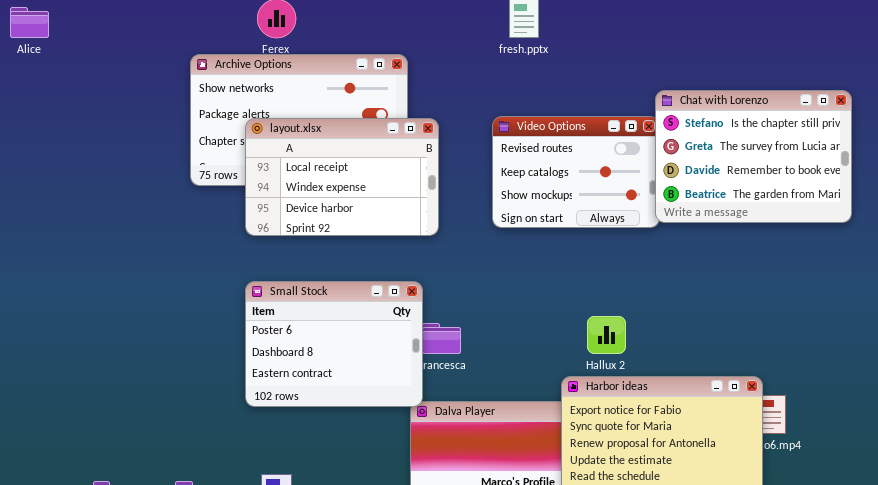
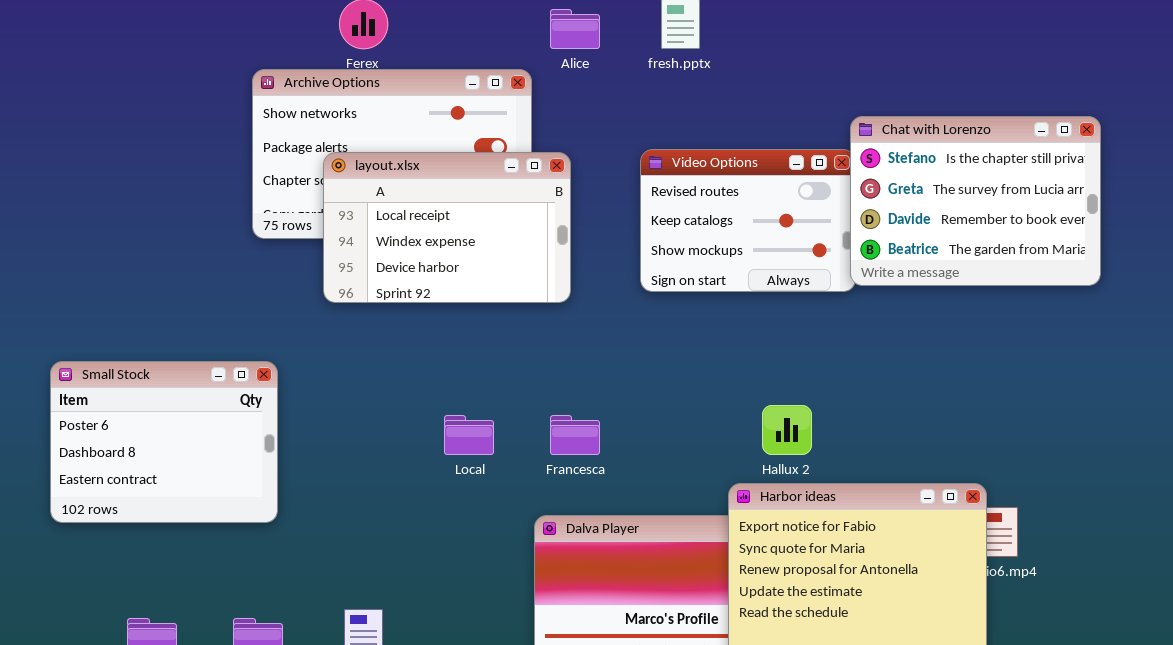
Alice: [10,7,49,38] -> [550,9,600,49], moved
Small Stock: [245,281,423,407] -> [50,361,278,523], moved

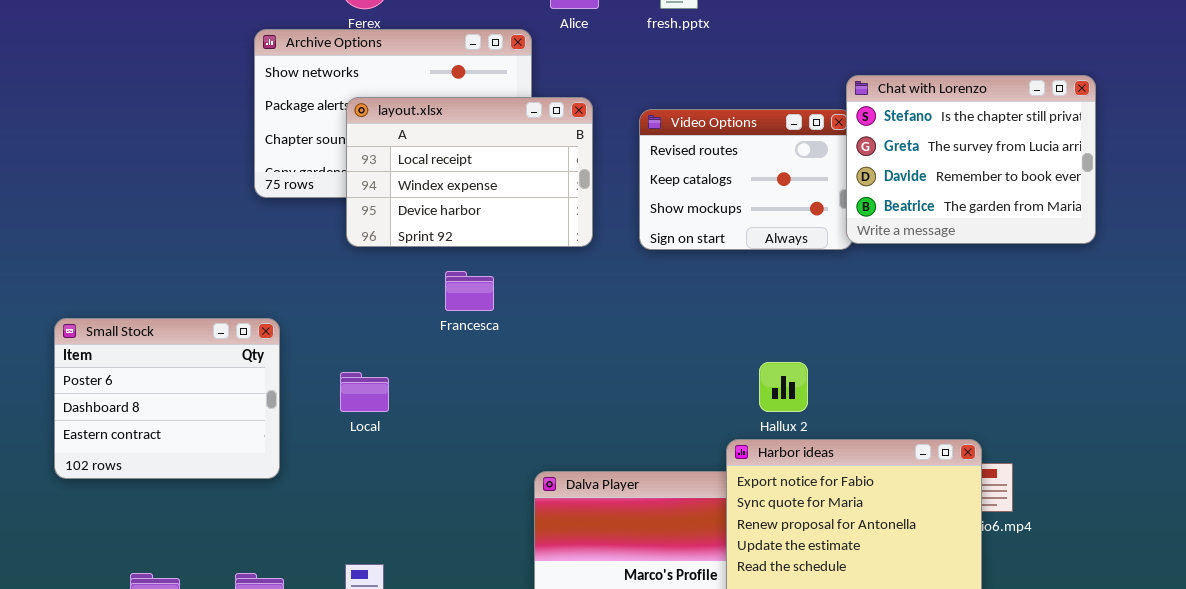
layout.xlsx: [323,152,571,303] -> [346,97,593,247], moved
Local: [444,415,494,455] -> [340,372,389,412], moved
Francesca: [550,415,600,455] -> [445,271,494,311], moved

